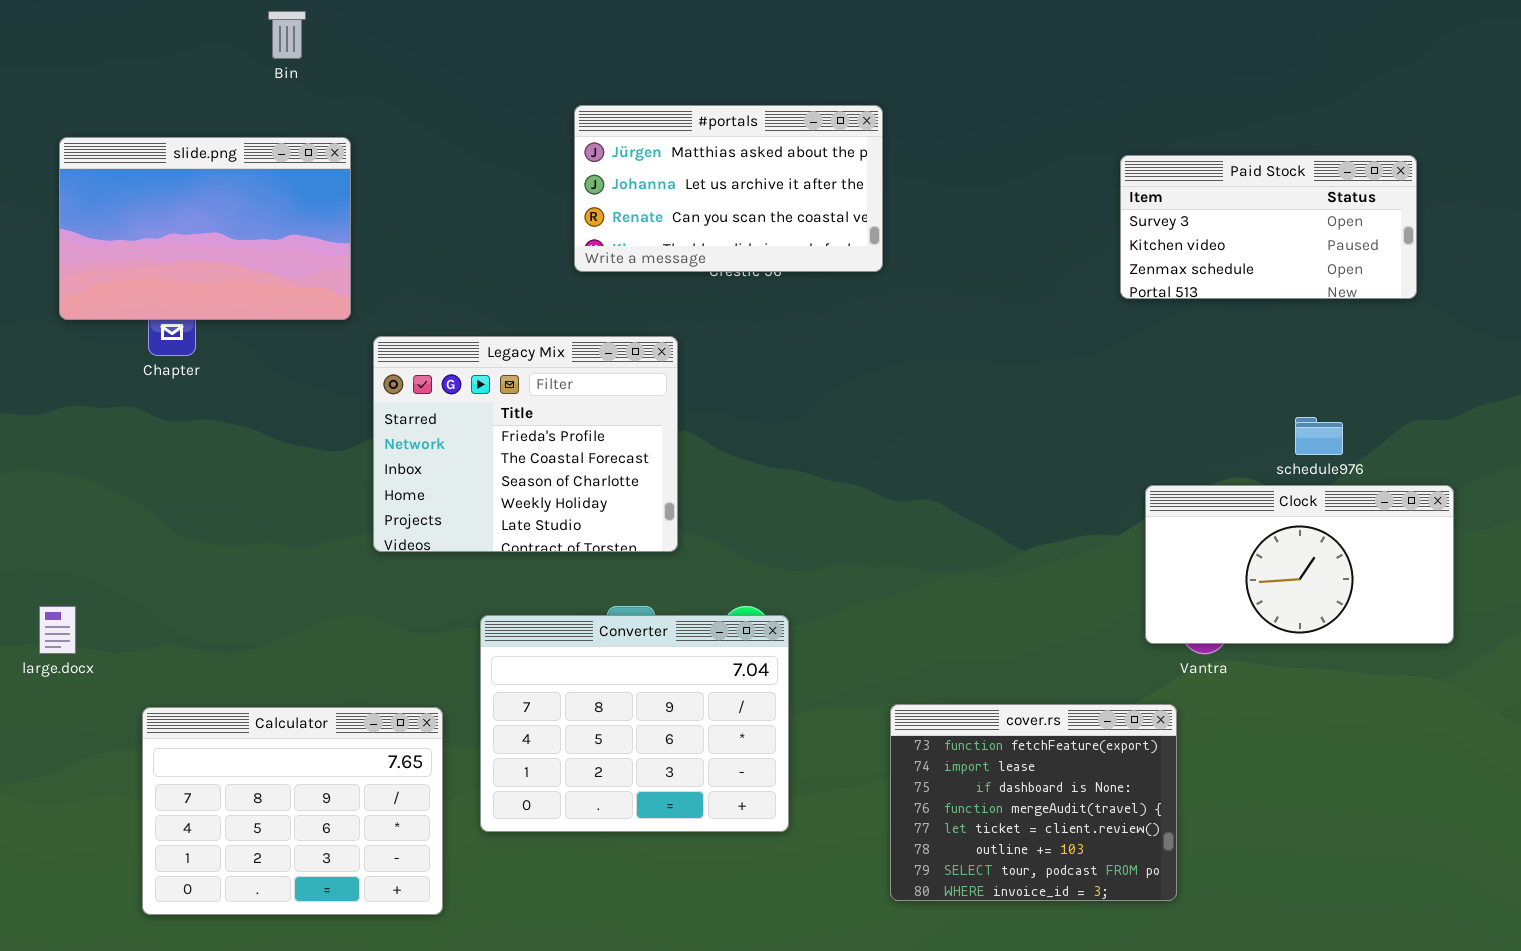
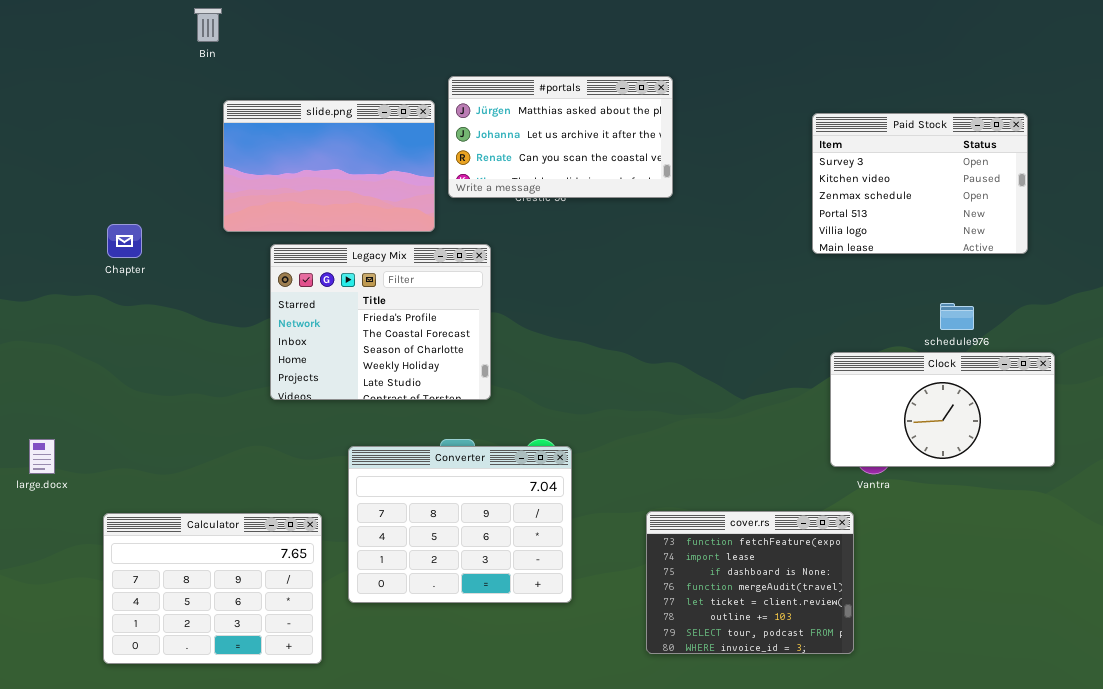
#portals: [574,105,883,272] -> [448,76,673,198], moved
slide.png: [59,137,351,320] -> [223,100,435,232], moved
Paid Stock: [1120,155,1417,299] -> [812,113,1028,254], resized

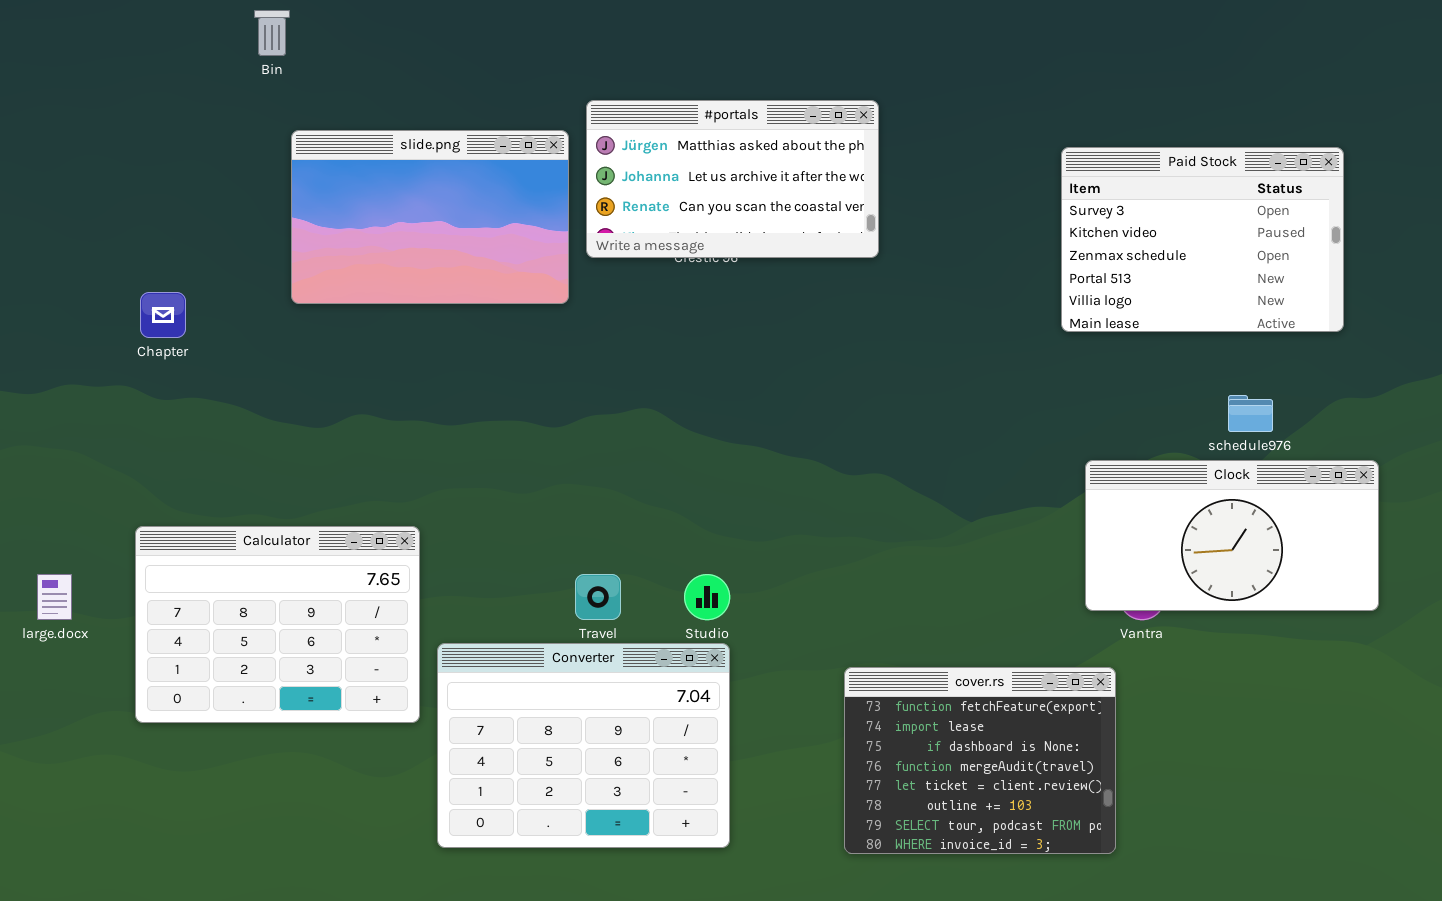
Legacy Mix: [270,244,491,400] -> none, closed
Converter: [348,446,572,603] -> [437,643,730,848], moved
Calculator: [103,513,322,664] -> [135,526,420,723], moved

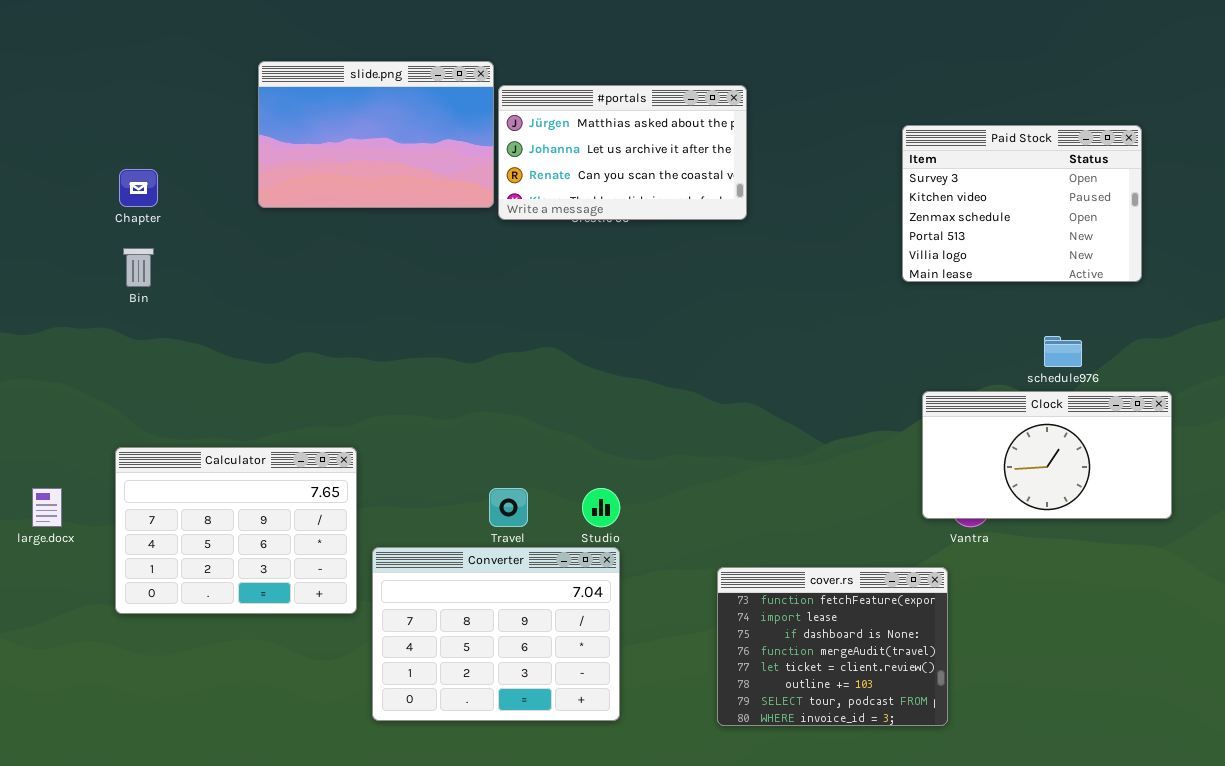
Bin: [254,10,290,56] -> [123,248,154,287], moved
slide.png: [291,130,569,304] -> [258,61,494,208], moved
Chapter: [140,292,186,338] -> [119,169,158,207], moved

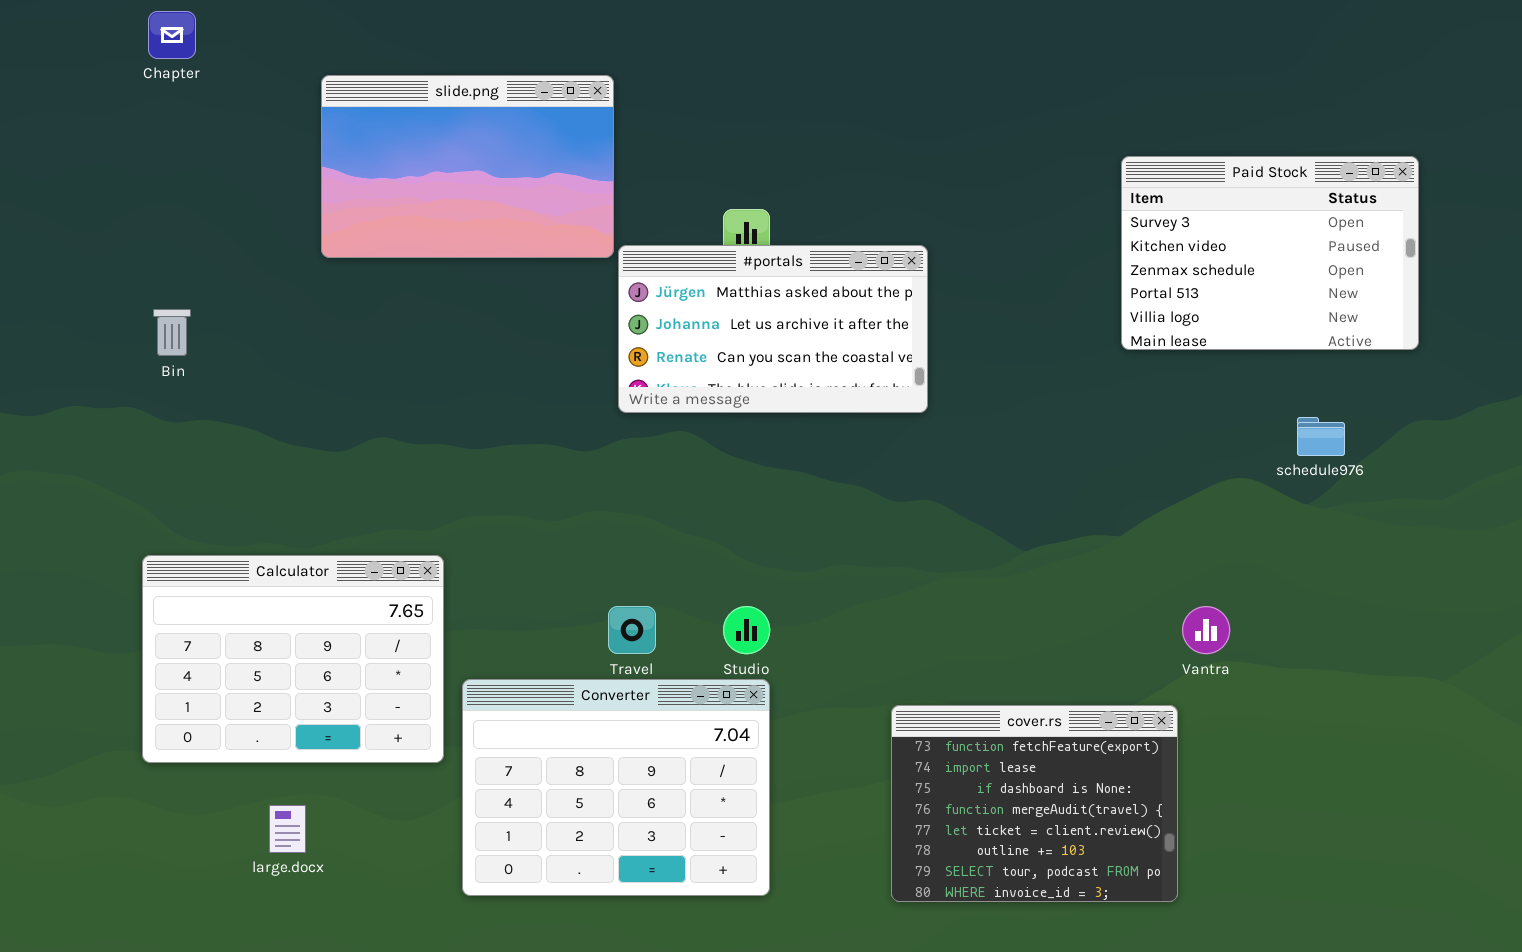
#portals: [498,85,747,220] -> [618,245,928,413], moved
Chapter: [119,169,158,207] -> [148,11,196,59], moved
Clock: [922,391,1172,519] -> none, closed
large.docx: [32,488,62,527] -> [269,805,306,853], moved

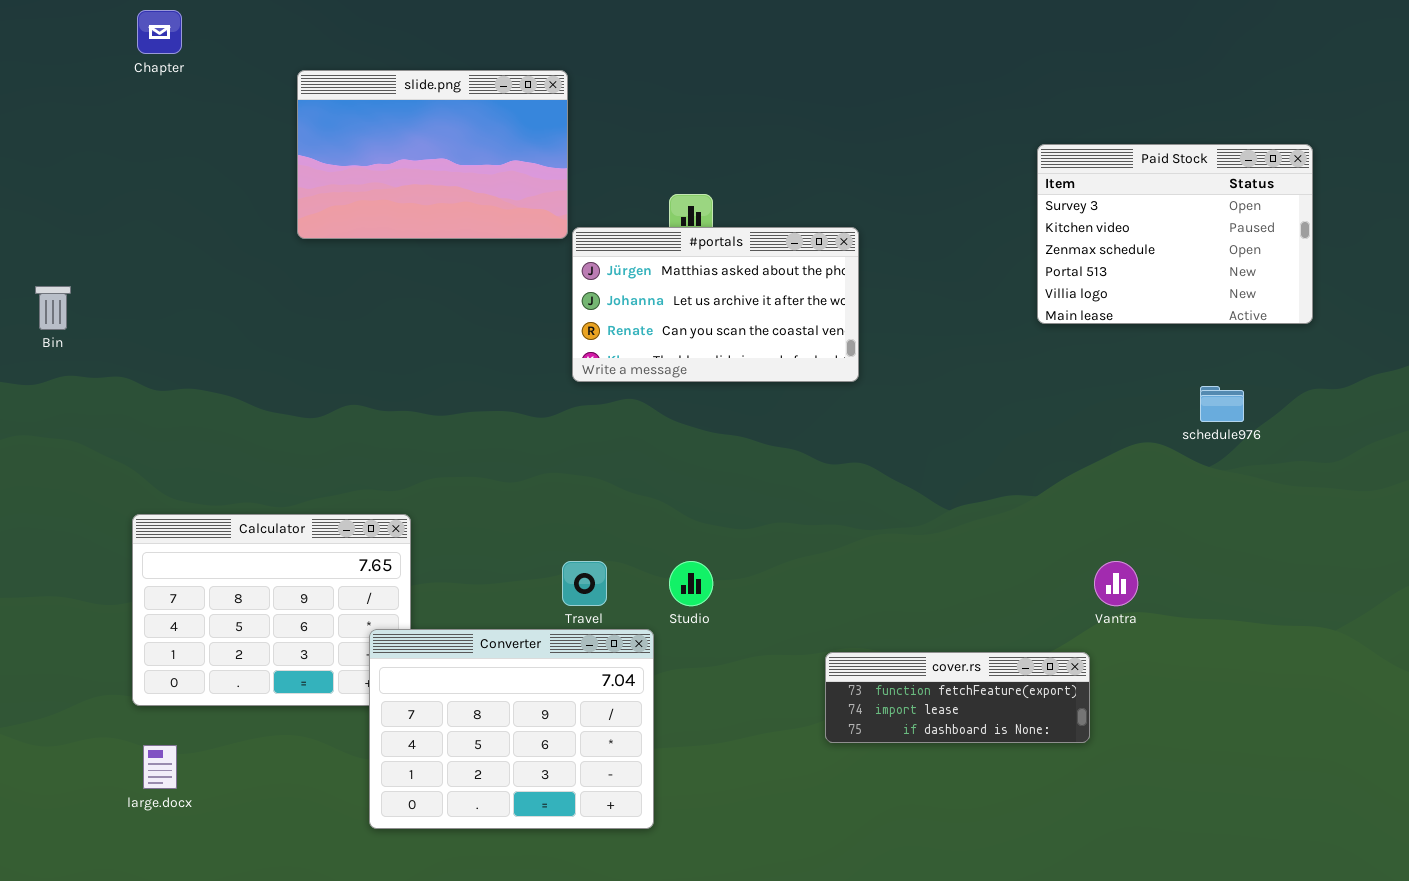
Bin: [153,309,191,356] -> [35,286,71,330], moved
Converter: [462,679,770,896] -> [369,629,654,829], moved
cover.rs: [891,705,1178,902] -> [825,652,1090,743], resized
large.docx: [269,805,306,853] -> [143,745,177,789], moved

